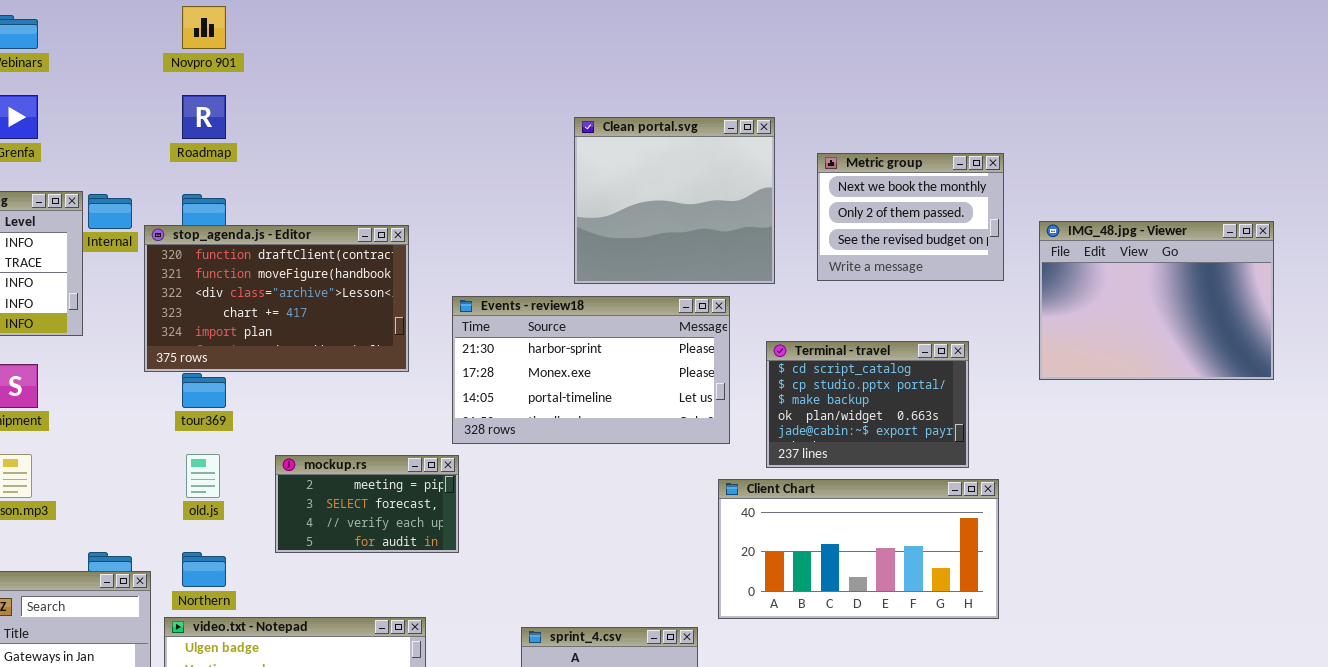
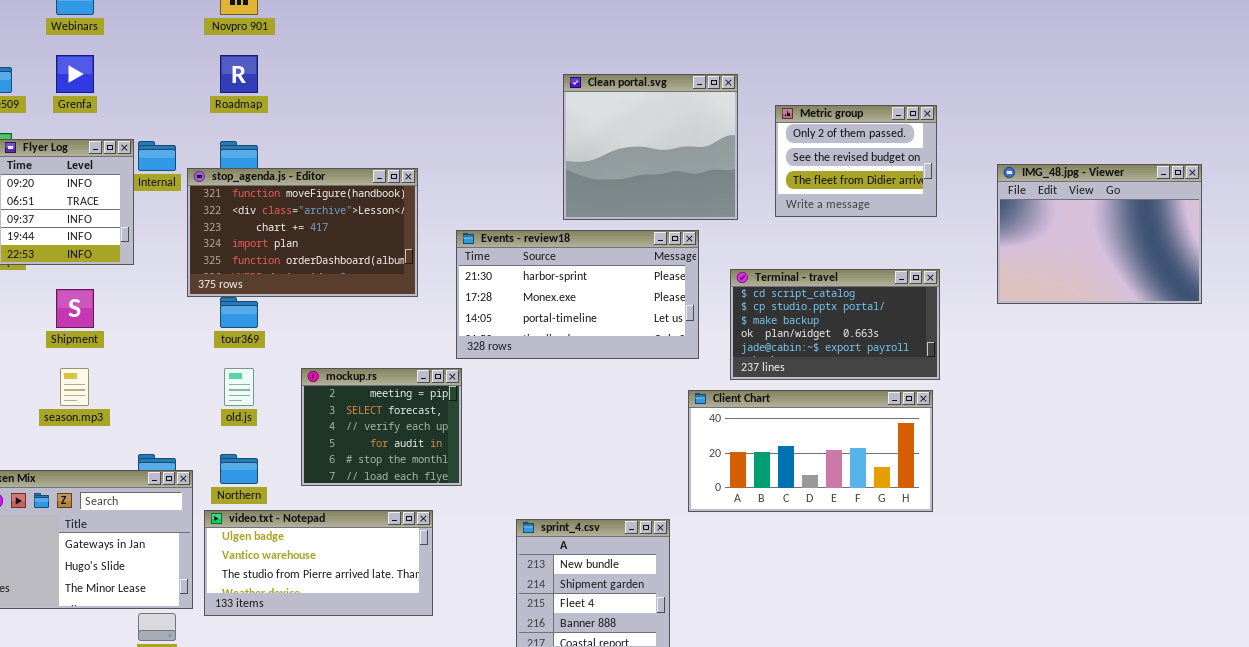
Metric group: [817,153,1004,281] -> [775,105,937,217], scrolled down 1 row
IMG_48.jpg - Viewer: [1039,221,1274,380] -> [997,164,1202,304], moved
stop_agenda.js - Editor: [144,225,409,372] -> [187,168,418,297], scrolled down 1 row
Terminal - travel: [766,341,969,468] -> [730,269,940,380], resized
mockup.rs: [275,455,459,553] -> [301,368,462,486], resized

